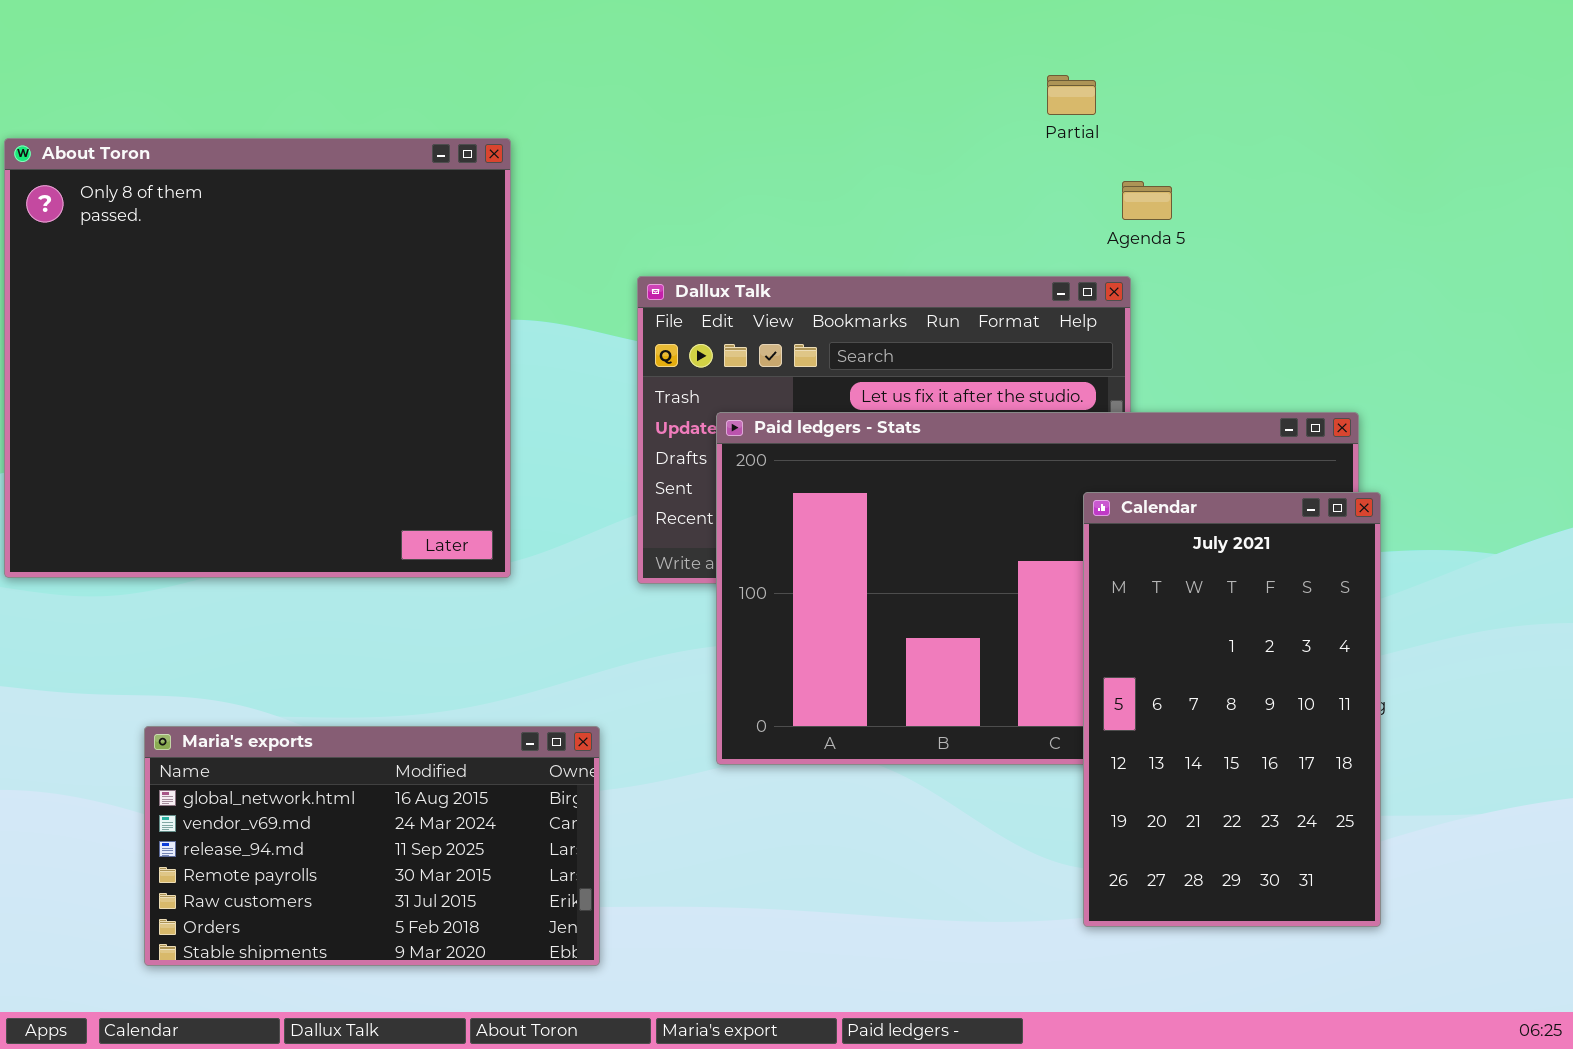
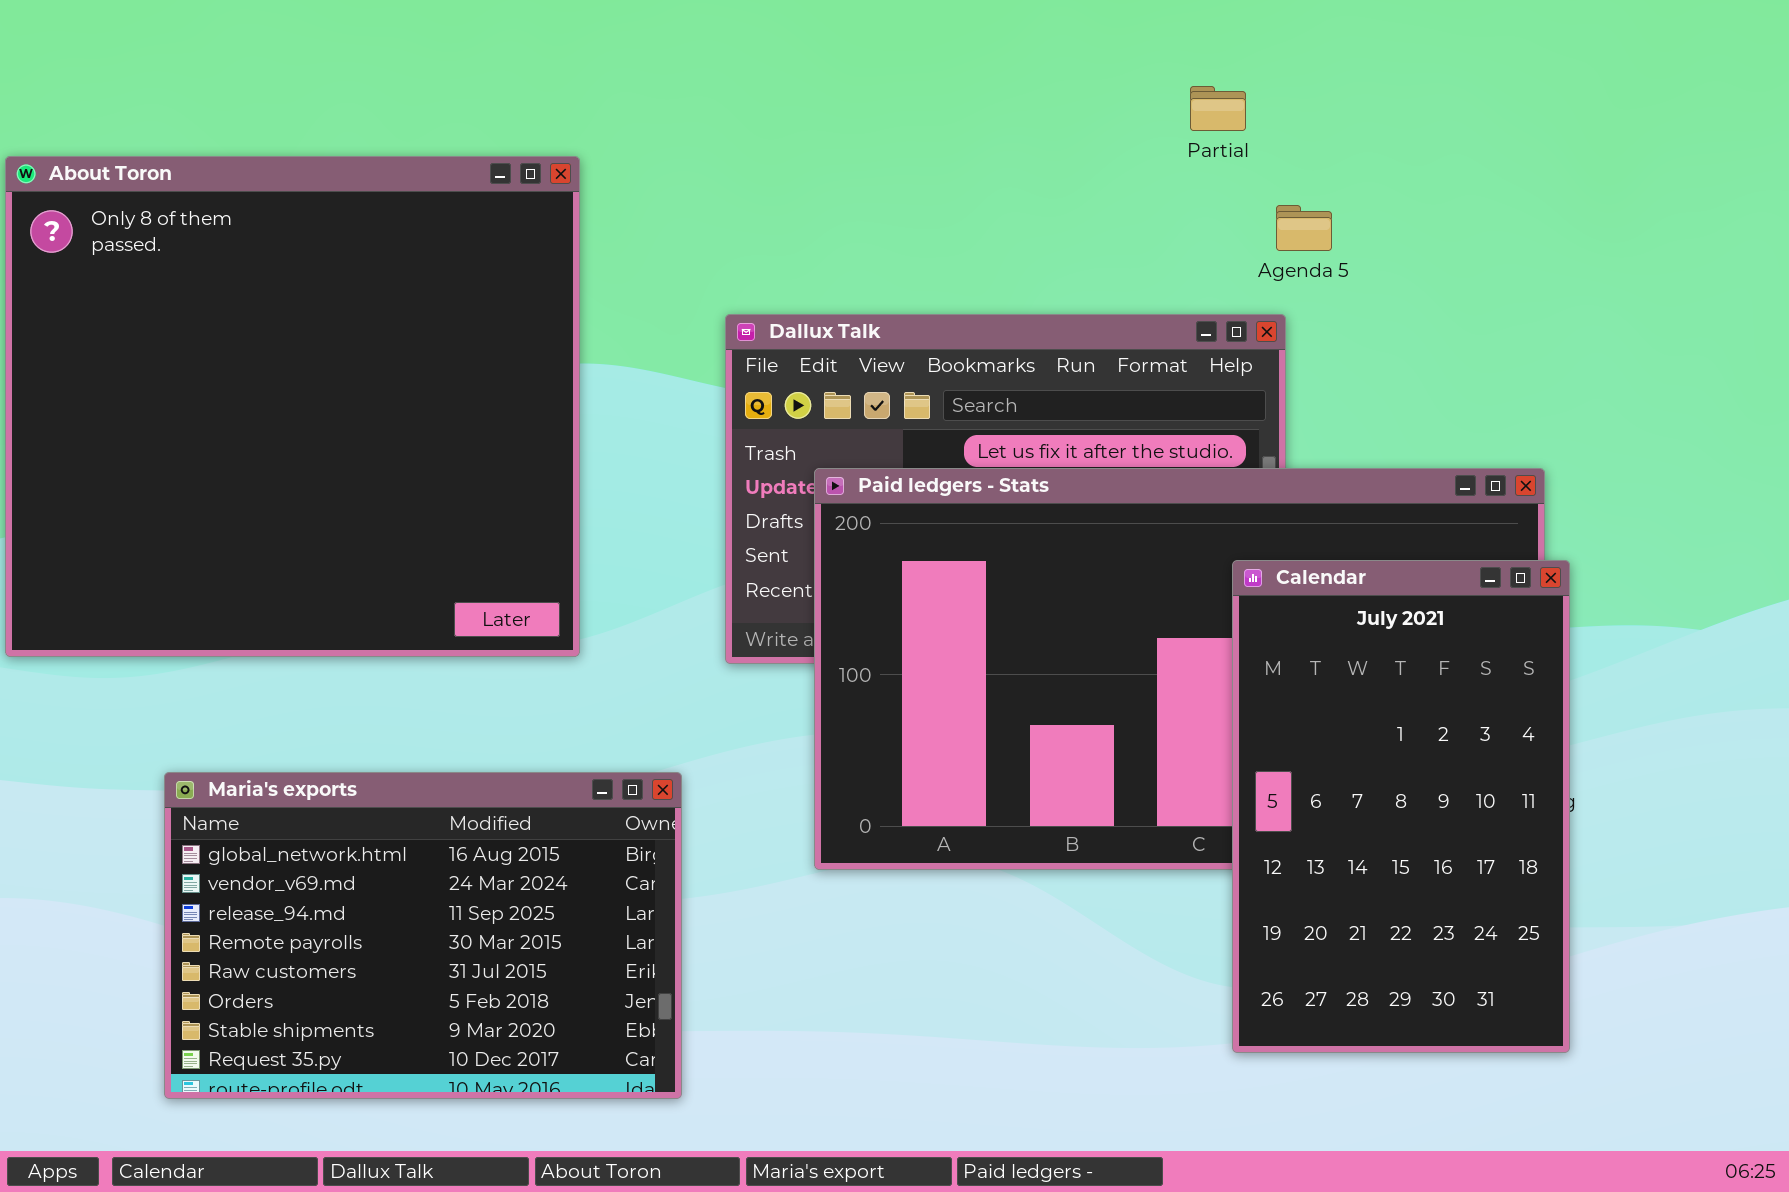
Maria's exports: [144,726,600,966] -> [164,772,682,1099], resized

